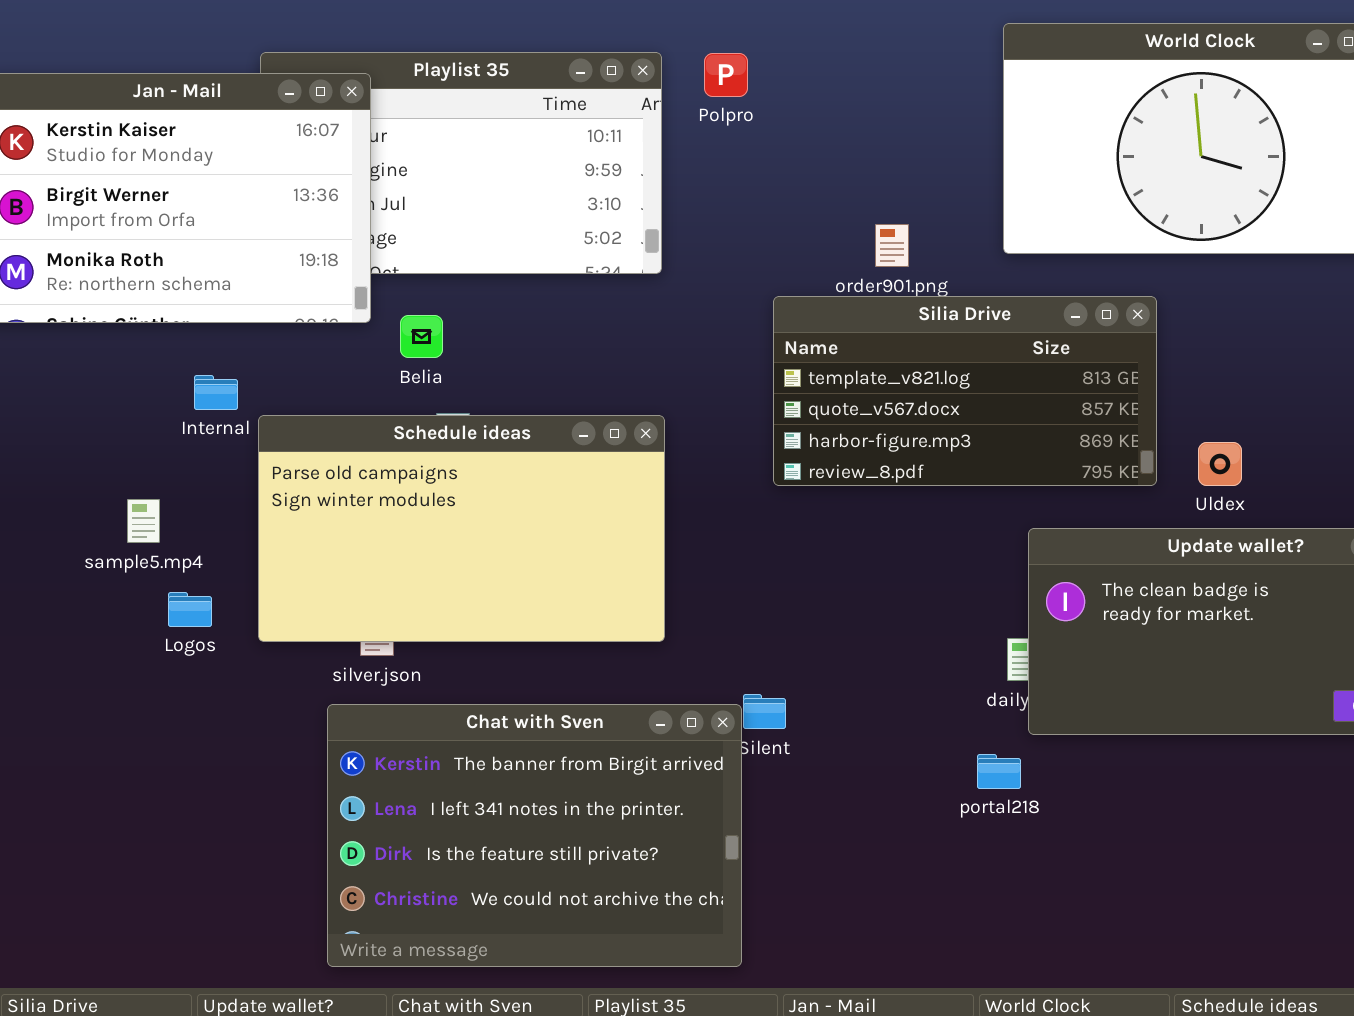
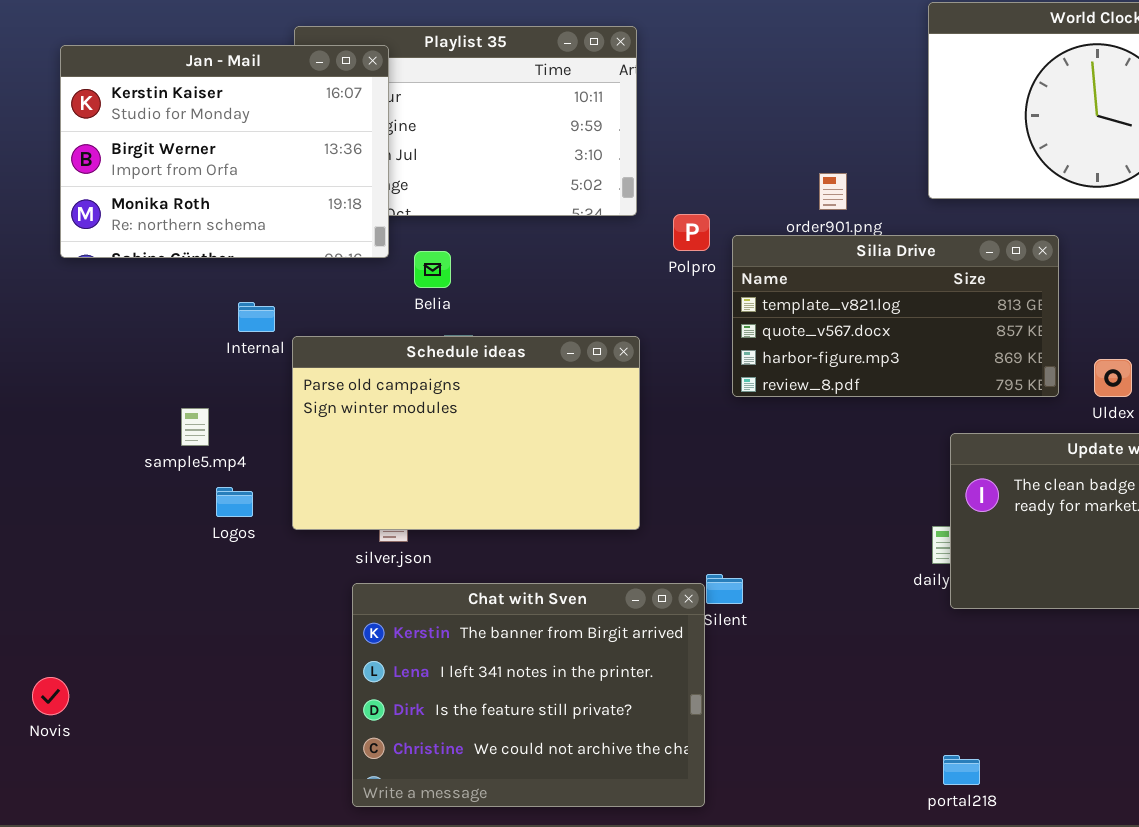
Polpro: [704,53,748,97] -> [673,214,710,251], moved
portal218: [977,754,1021,789] -> [943,755,980,785], moved

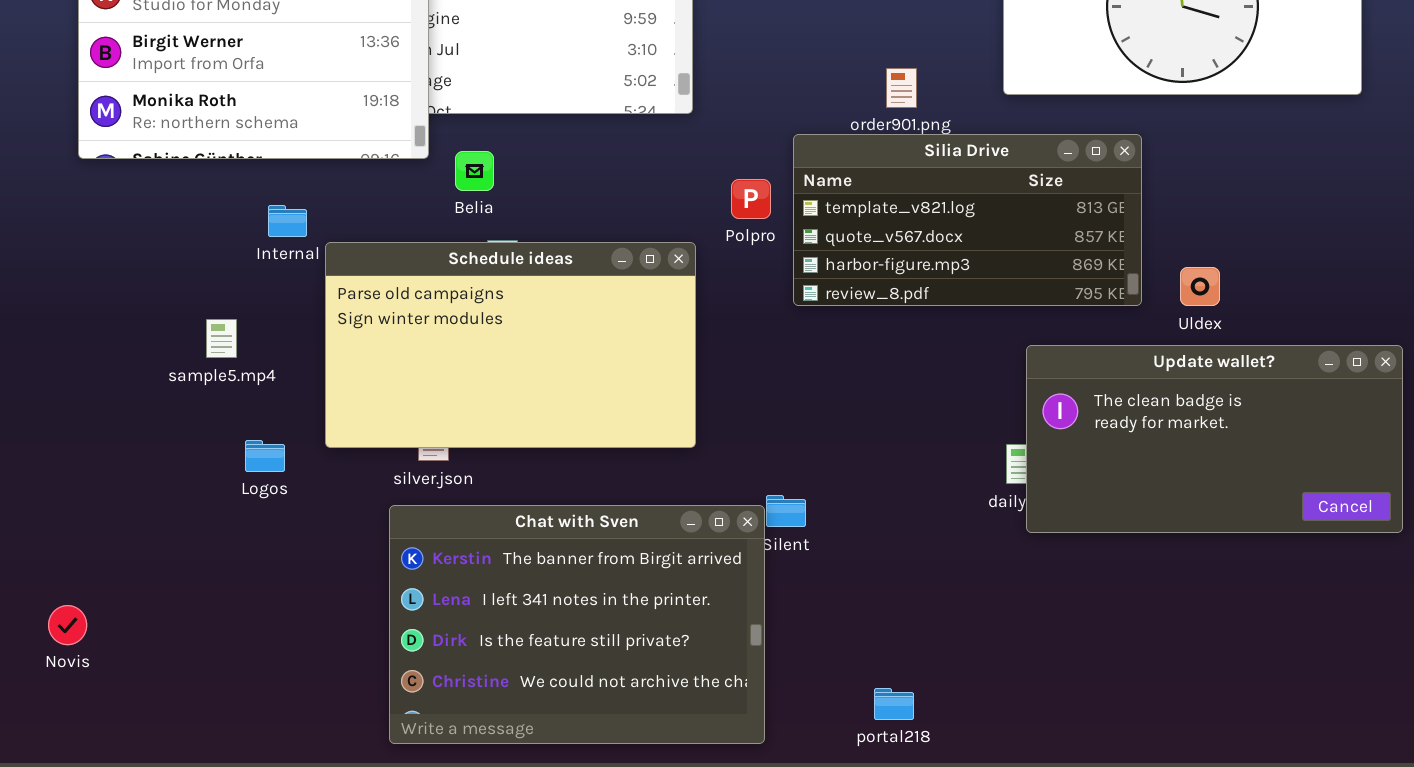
Polpro: [673,214,710,251] -> [731,179,771,219], moved
Logos: [216,487,253,517] -> [245,440,285,472], moved
portal218: [943,755,980,785] -> [874,688,914,720], moved

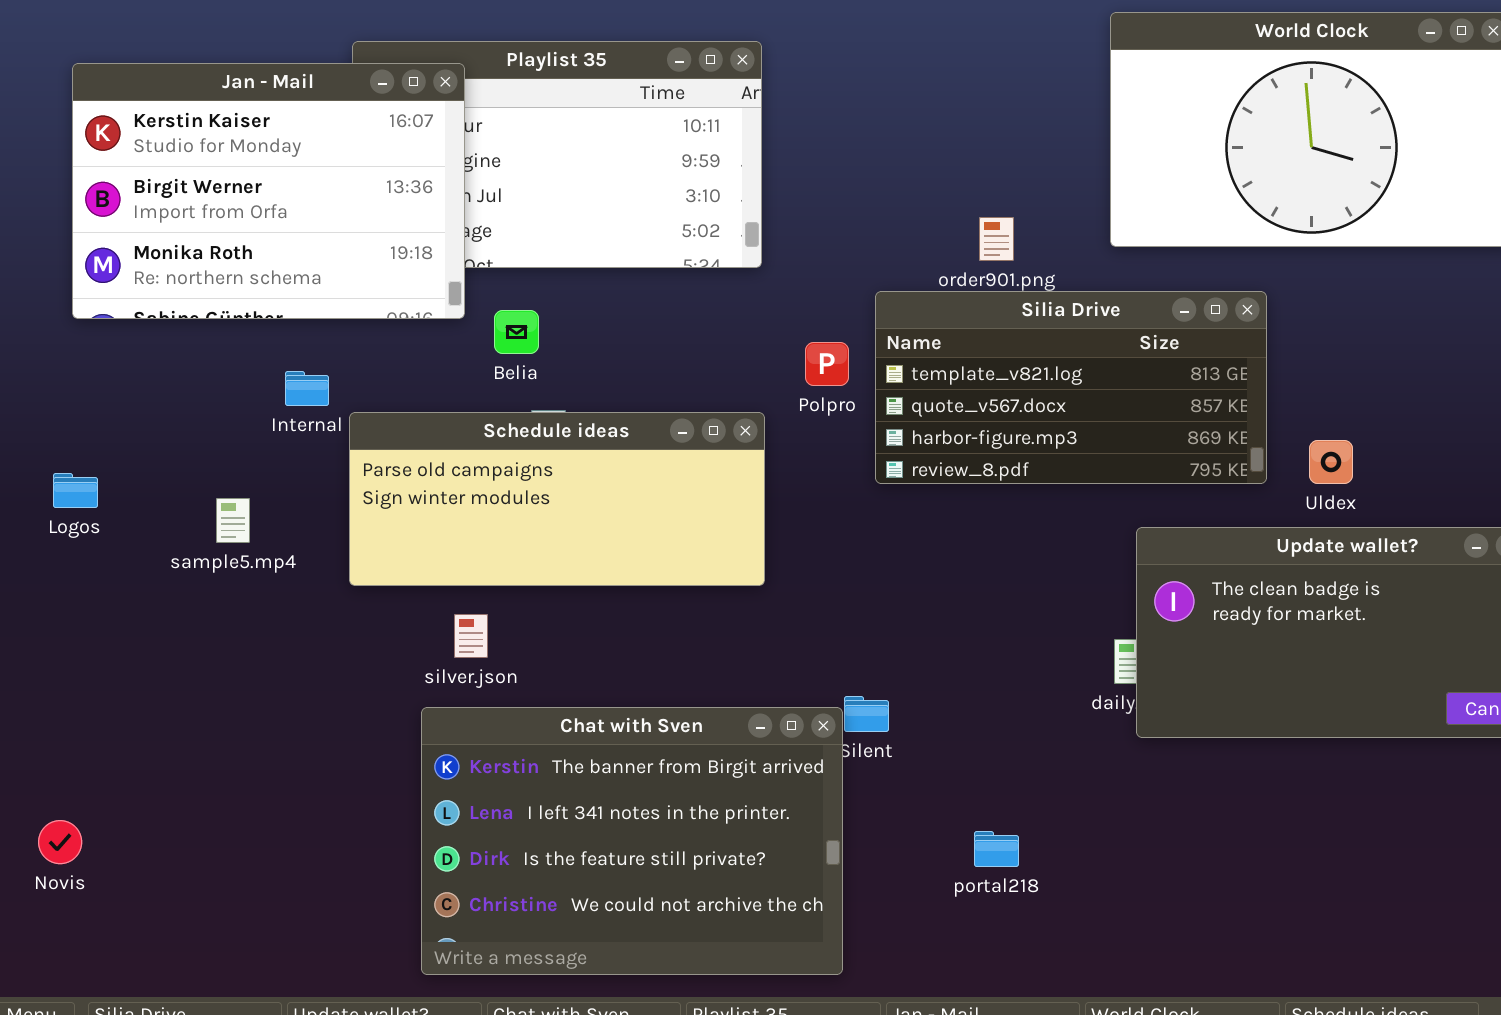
Schedule ideas: [325,242,696,448] -> [349,412,765,586], resized
Logos: [245,440,285,472] -> [53,473,98,508], moved
portal218: [874,688,914,720] -> [974,831,1019,867], moved

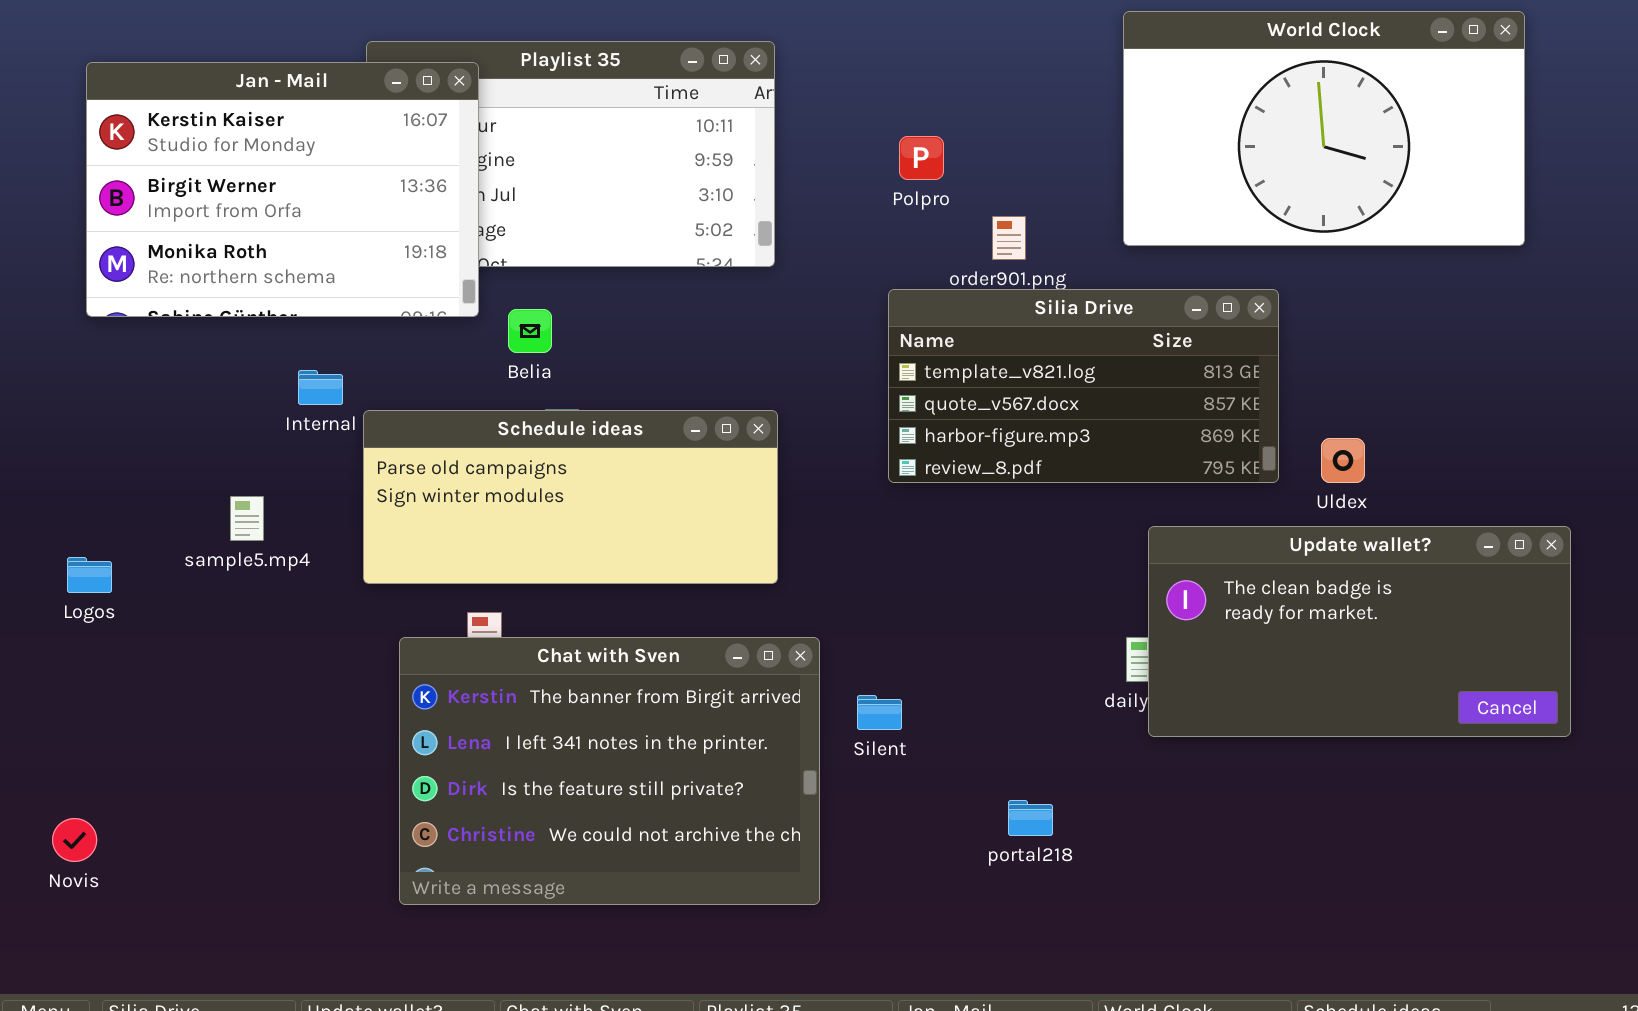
Polpro: [805,342,849,386] -> [899,136,944,180], moved
Logos: [53,473,98,508] -> [67,557,112,593], moved
Chat with Sven: [421,707,843,975] -> [399,637,820,905], moved
portal218: [974,831,1019,867] -> [1008,800,1053,836], moved

